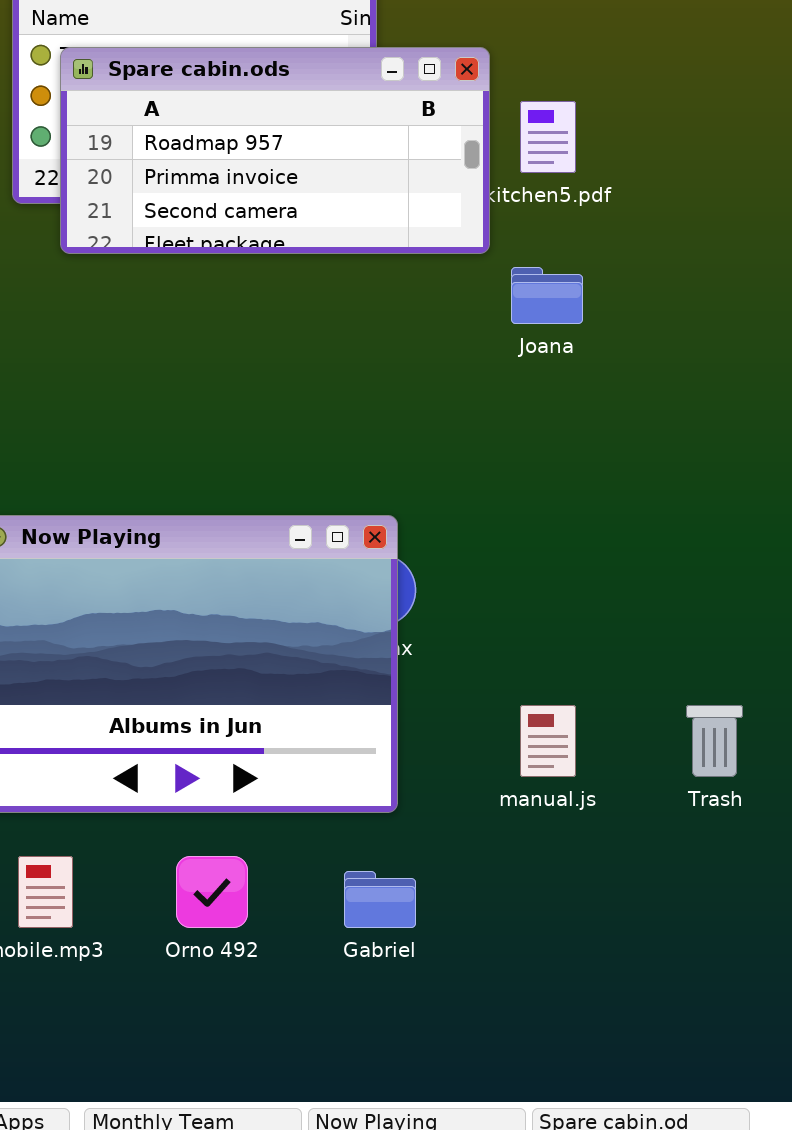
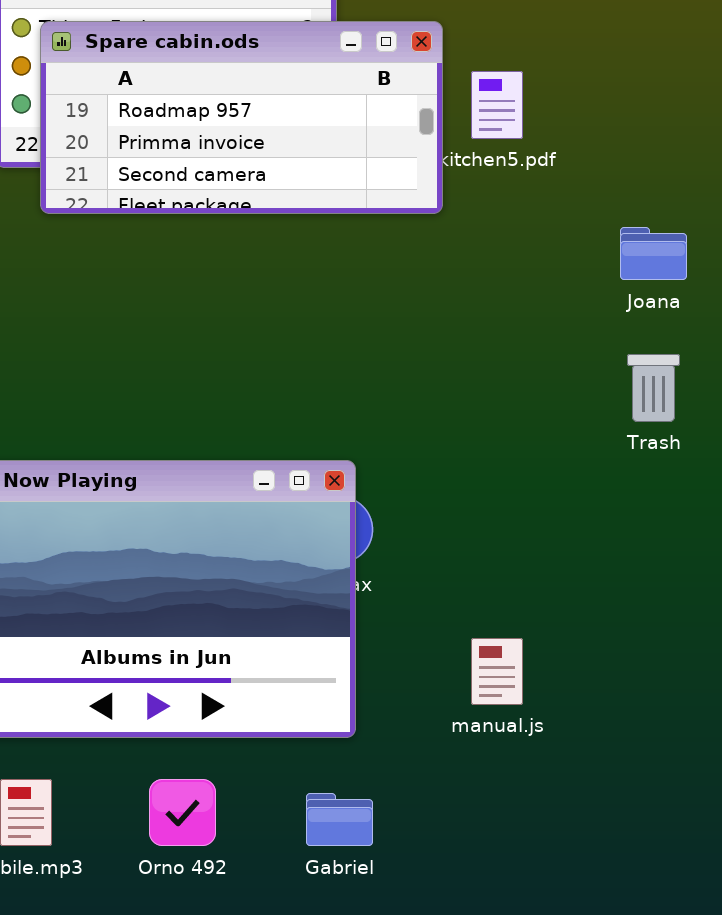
Joana: [511,267,583,324] -> [620,227,687,280], moved
Trash: [686,705,743,777] -> [627,354,680,422], moved

